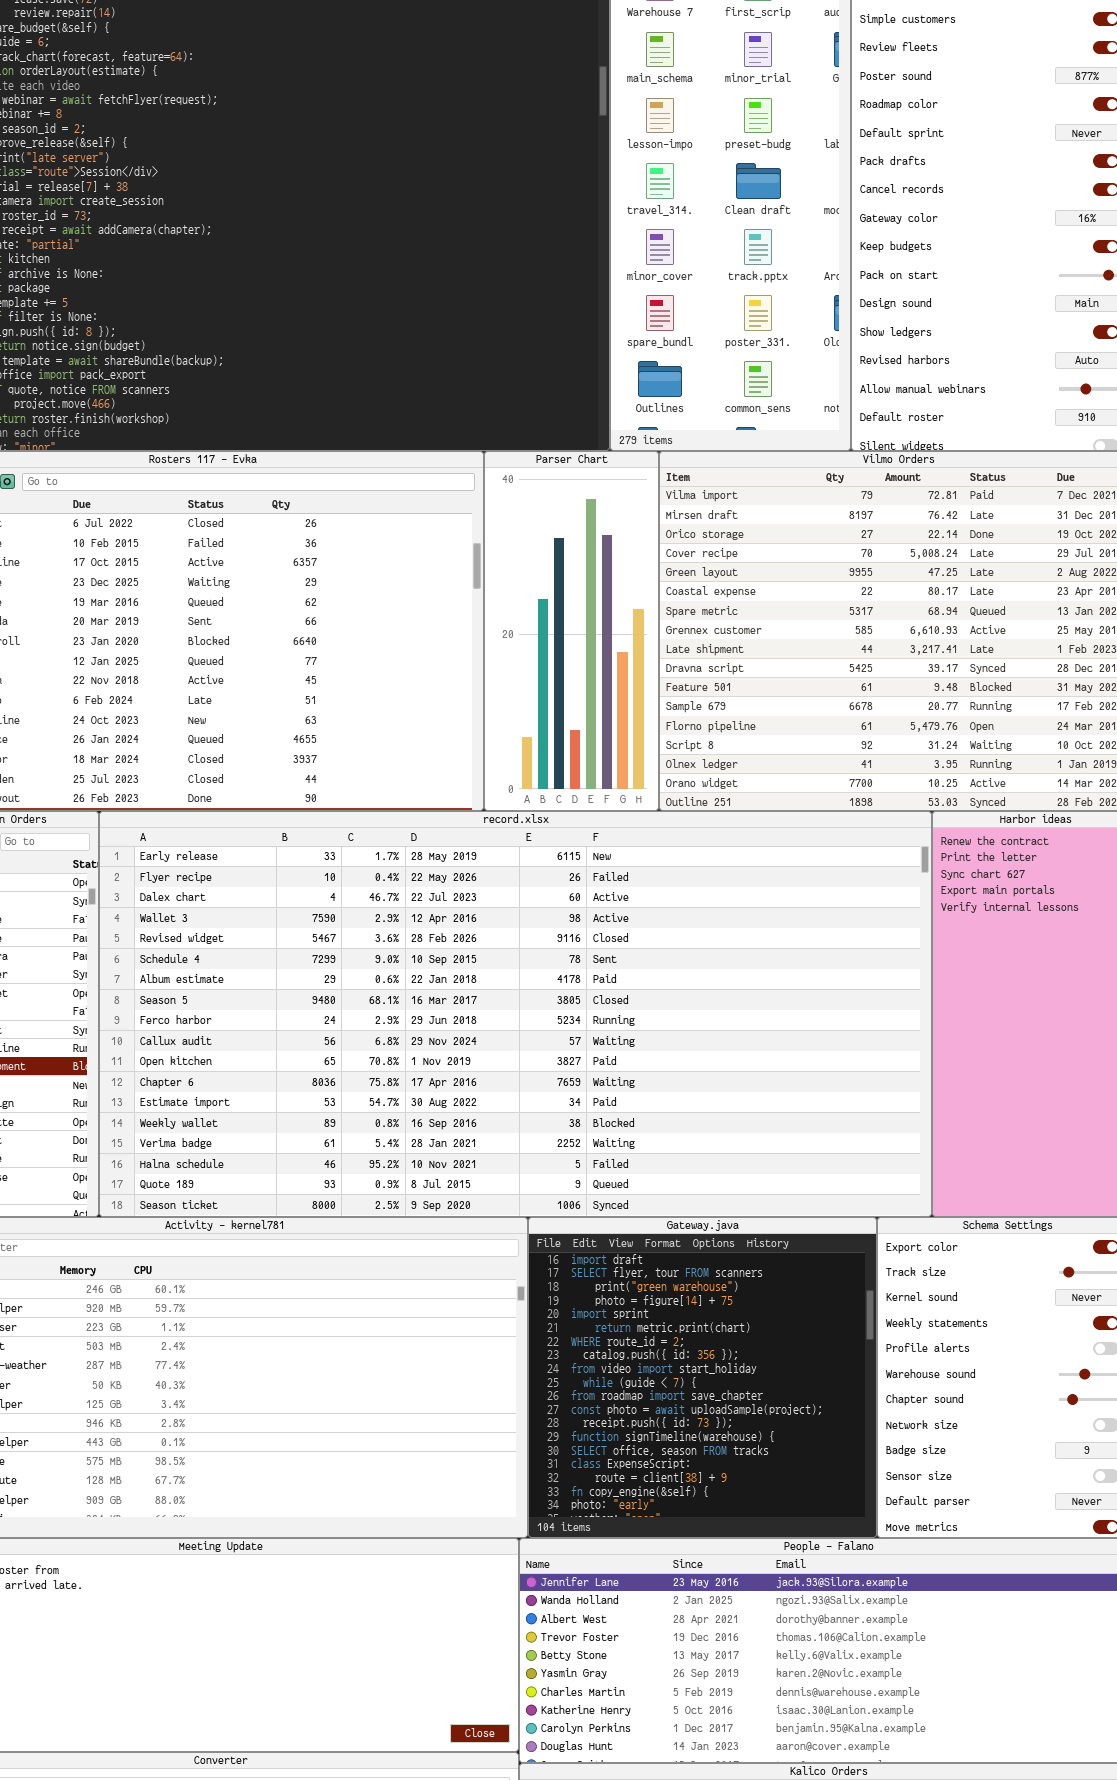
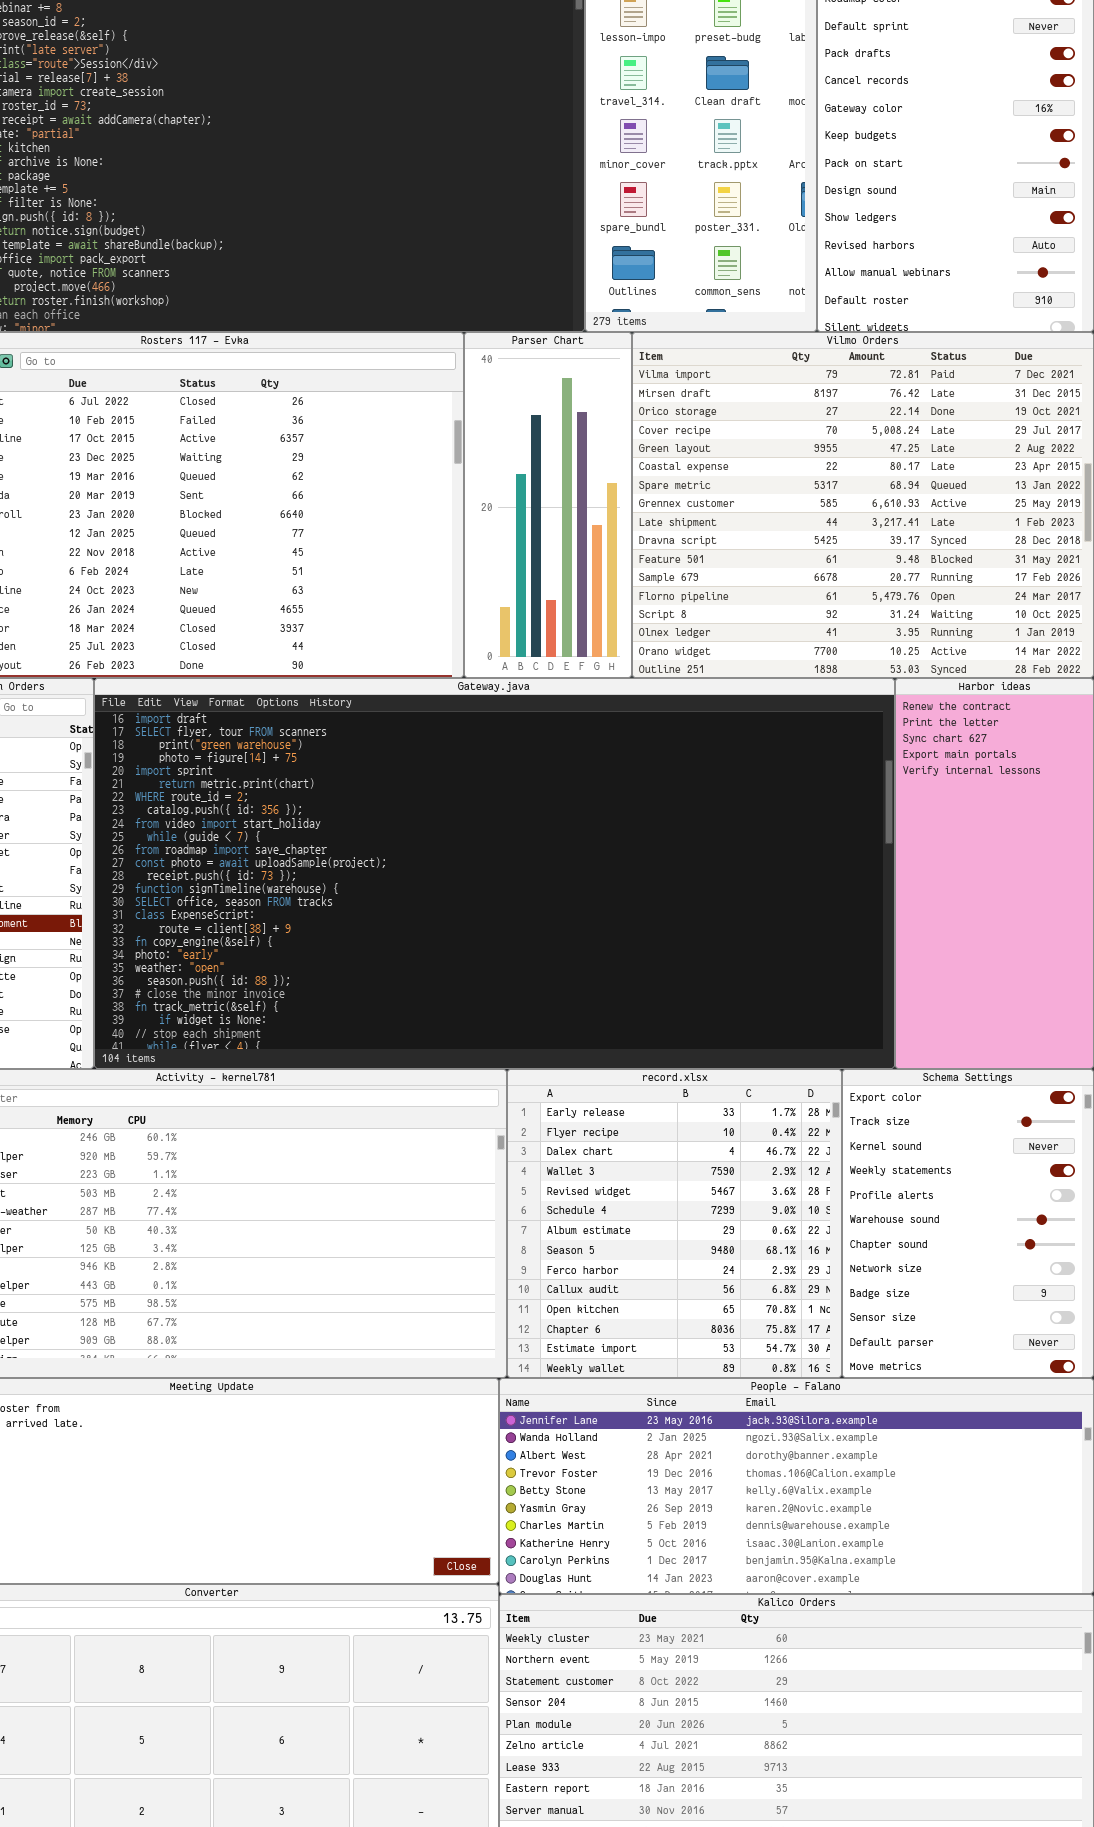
record.xlsx: [99,811,932,1217] -> [507,1069,842,1378], moved, resized
Gateway.java: [528,1217,877,1538] -> [94,678,895,1069], moved, resized

